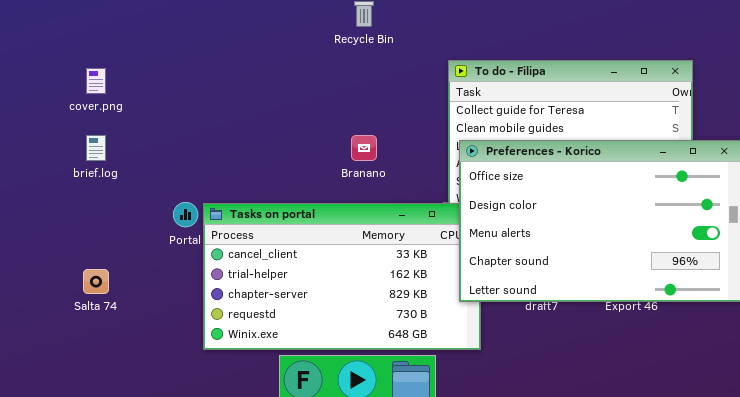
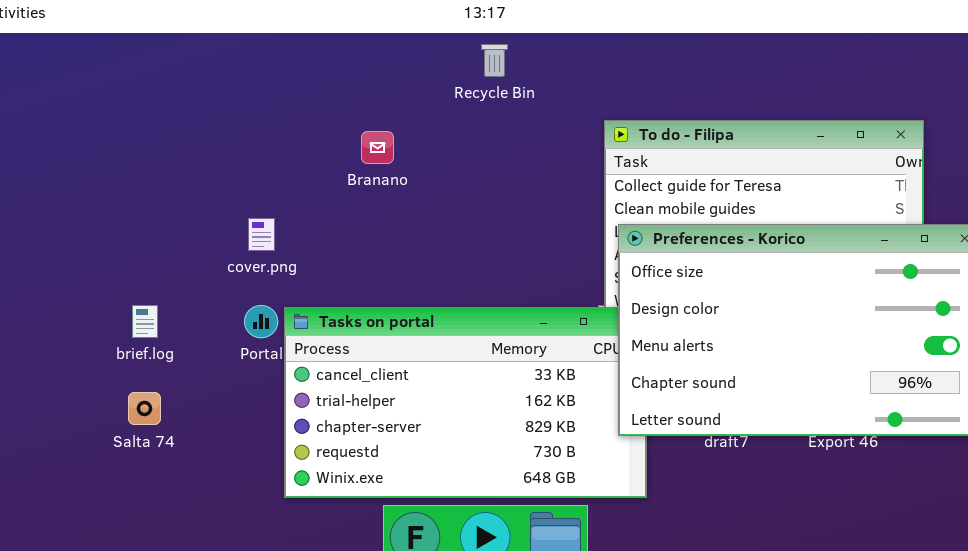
cover.png: [86,68,106,94] -> [248,218,275,251], moved
brief.log: [86,135,106,161] -> [132,305,158,338], moved
Branano: [351,135,377,161] -> [361,131,394,164], moved

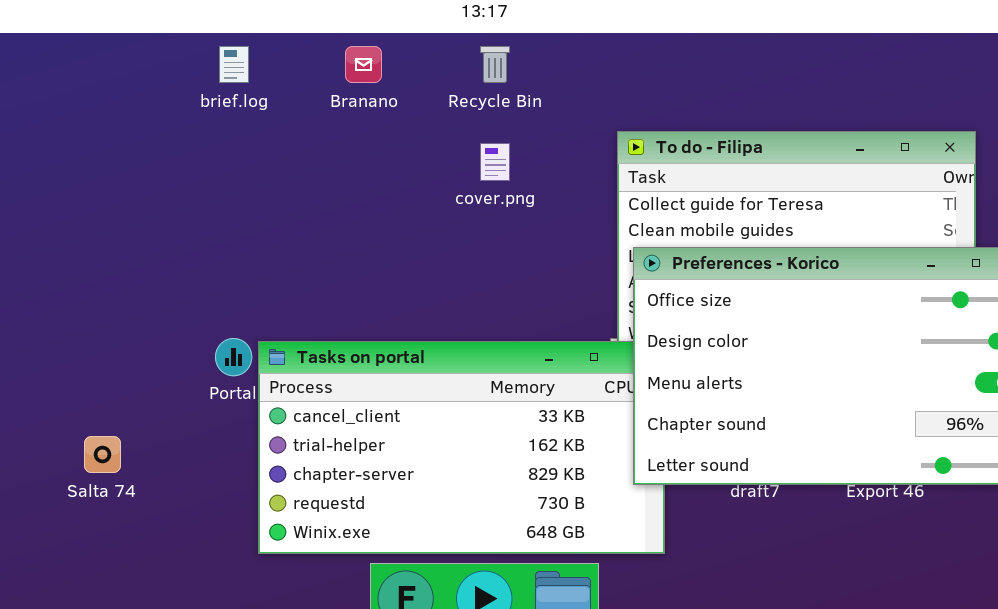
Branano: [361,131,394,164] -> [345,46,382,83], moved
cover.png: [248,218,275,251] -> [480,143,510,181], moved
brief.log: [132,305,158,338] -> [219,46,249,83], moved

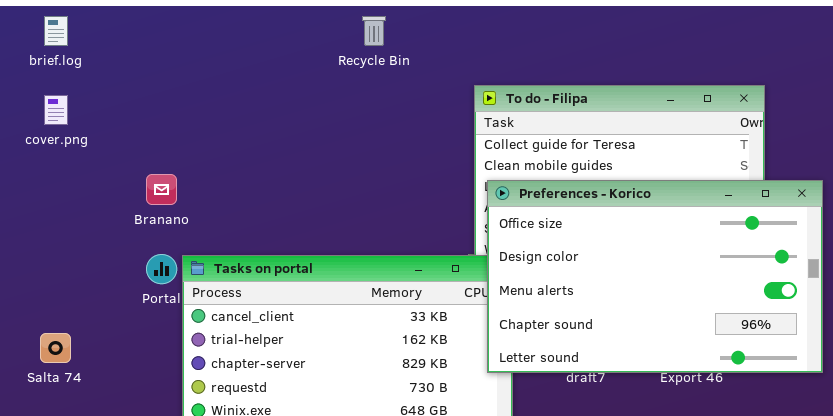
brief.log: [219,46,249,83] -> [44,16,68,46], moved
Branano: [345,46,382,83] -> [146,174,177,205], moved
cover.png: [480,143,510,181] -> [44,95,68,125], moved

